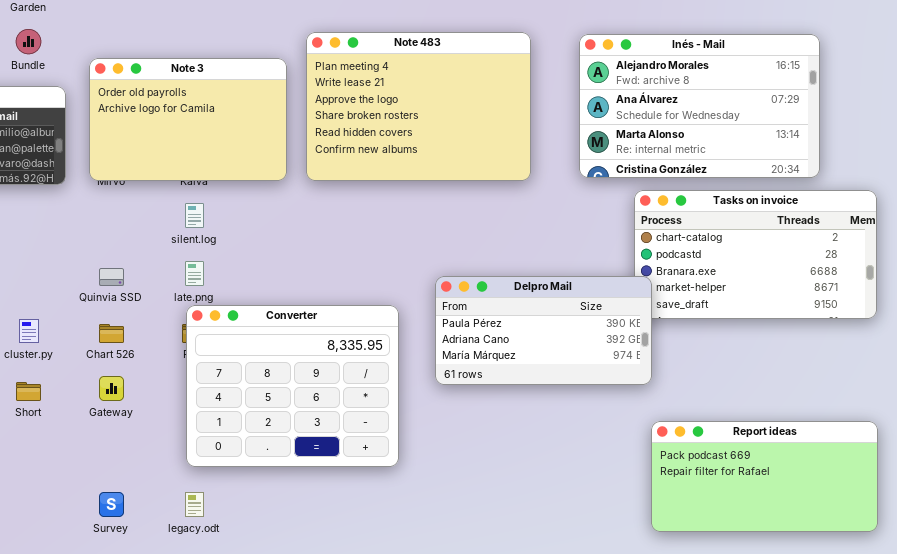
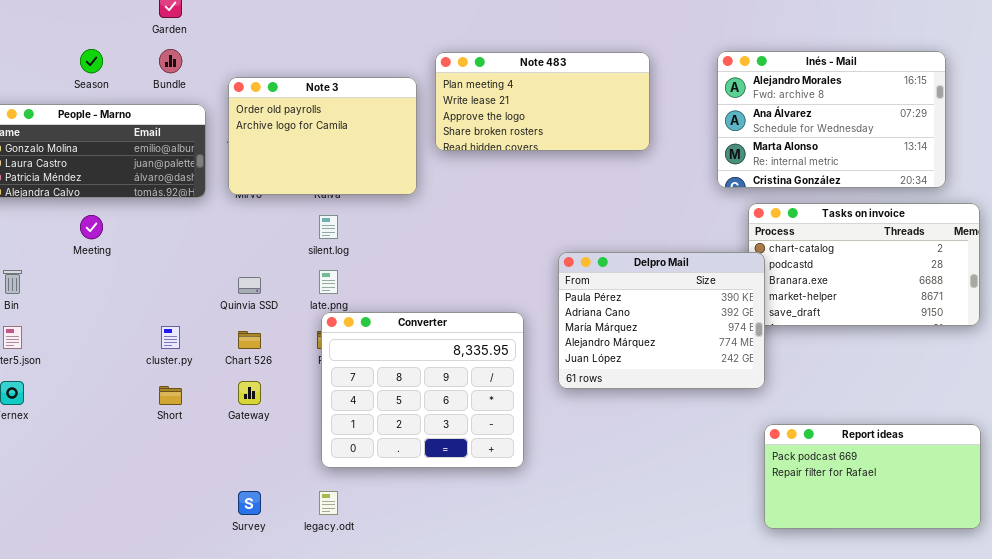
Note 483: [306,32,531,181] -> [435,52,650,151], resized
Inés - Mail: [579,34,820,178] -> [717,51,946,188], moved
Delpro Mail: [435,276,652,385] -> [558,252,765,389], resized

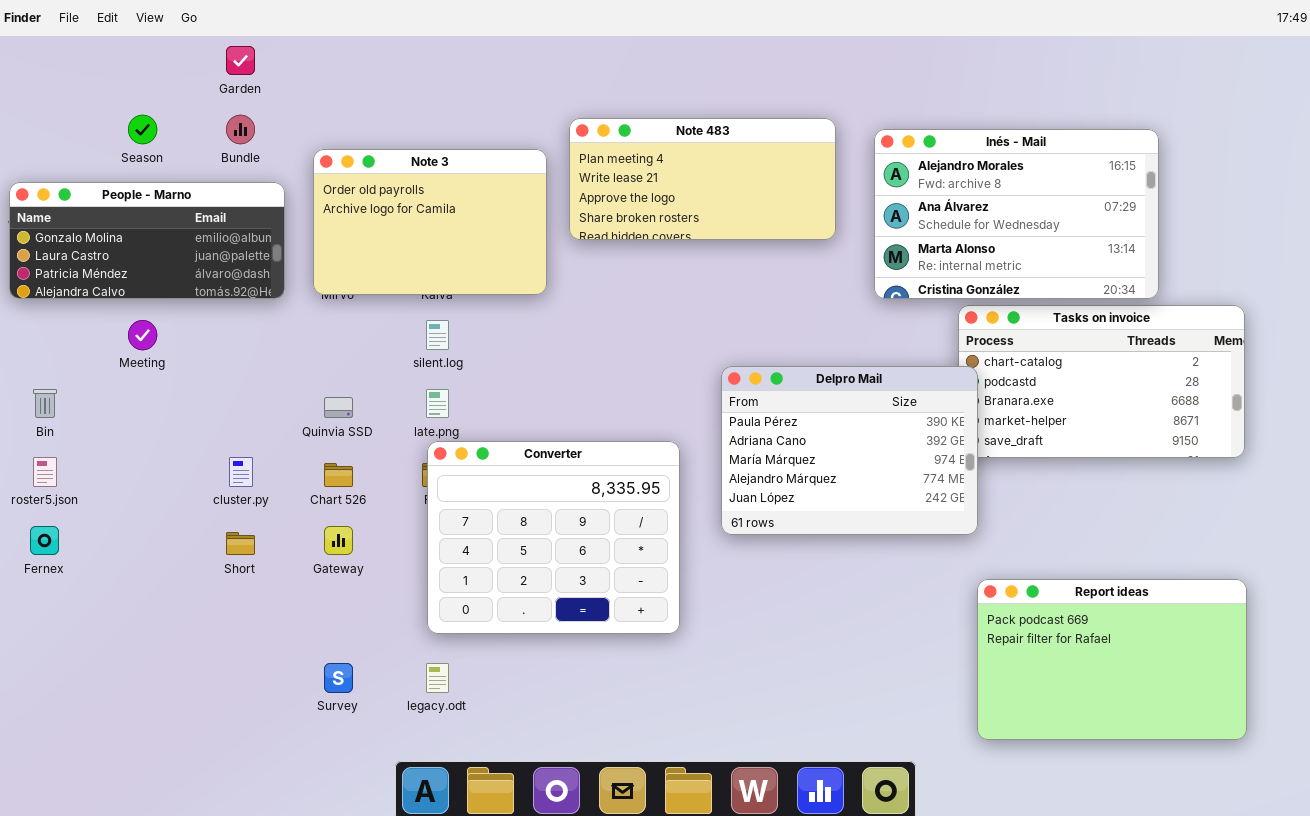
Inés - Mail: [717,51,946,188] -> [874,129,1159,299], moved
Report ideas: [764,424,981,529] -> [977,579,1247,740], resized

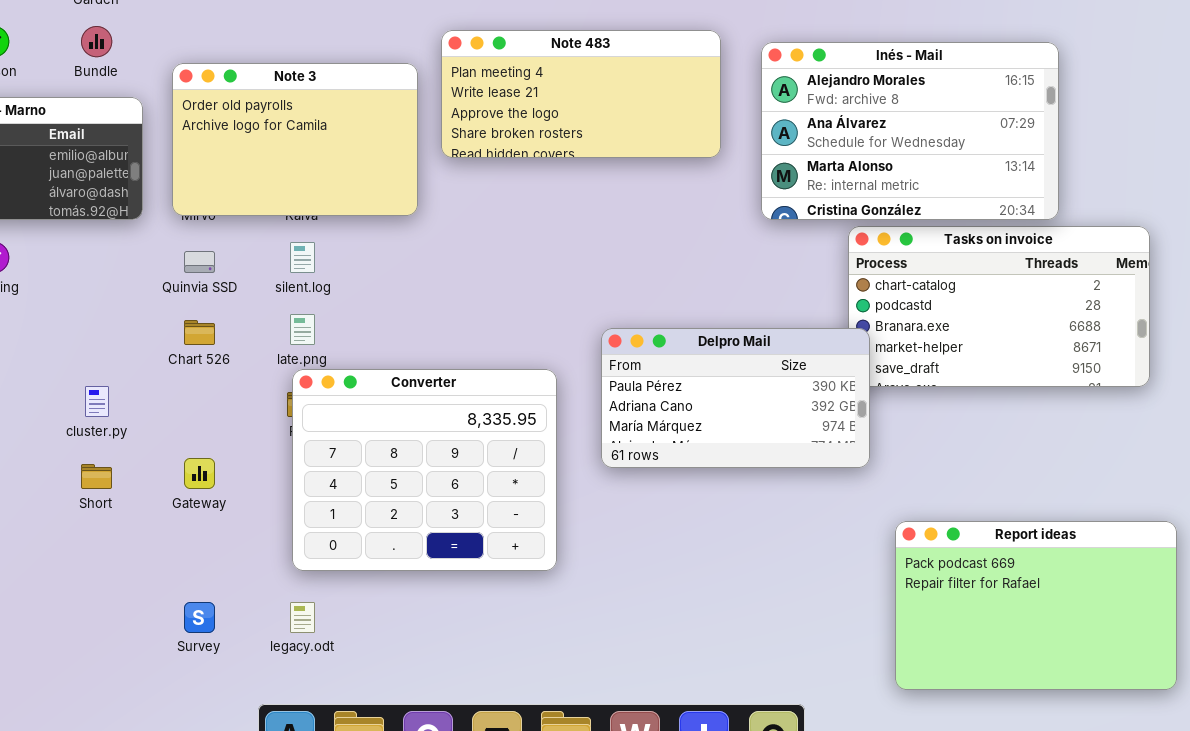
Delpro Mail: [721,366,978,535] -> [601,328,870,468], resized
Quinvia SSD: [324,397,353,418] -> [184,251,215,273], moved
Chart 526: [324,463,353,487] -> [184,320,215,345], moved
Report ideas: [977,579,1247,740] -> [895,521,1177,690], moved

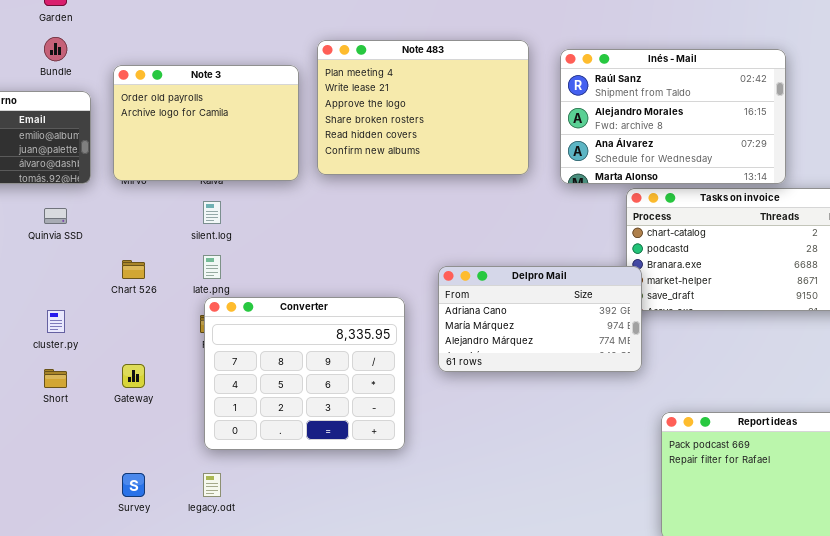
Note 483: [441,30,721,158] -> [317,40,529,175], resized
Inés - Mail: [761,42,1059,220] -> [560,49,786,184], scrolled up 1 row
Quinvia SSD: [184,251,215,273] -> [44,208,67,224], moved
Delpro Mail: [601,328,870,468] -> [438,266,642,372], scrolled down 1 row

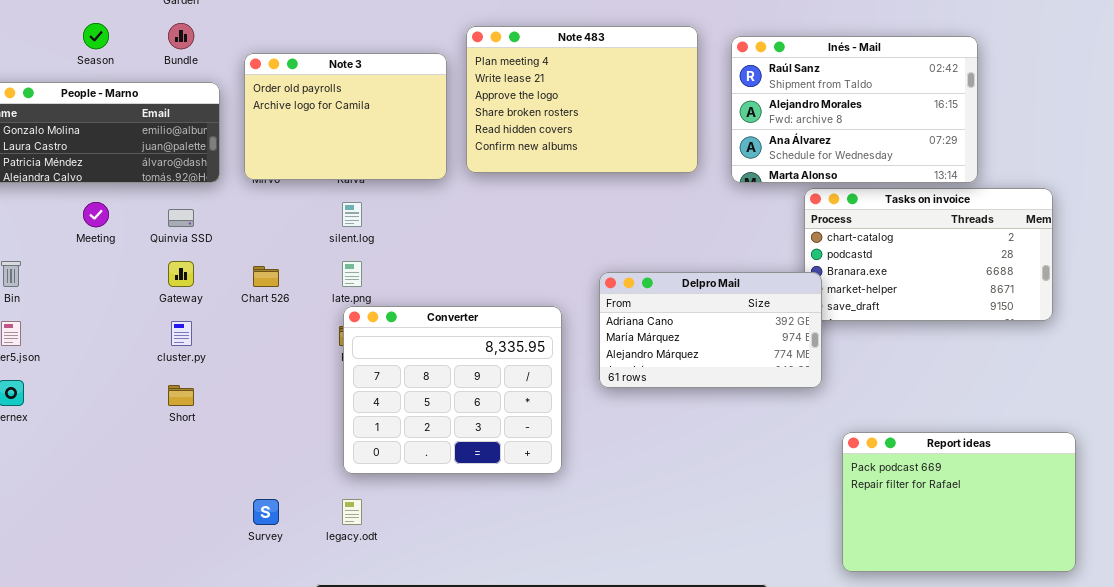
Gateway: [122,364,145,388] -> [168,261,194,287], moved

